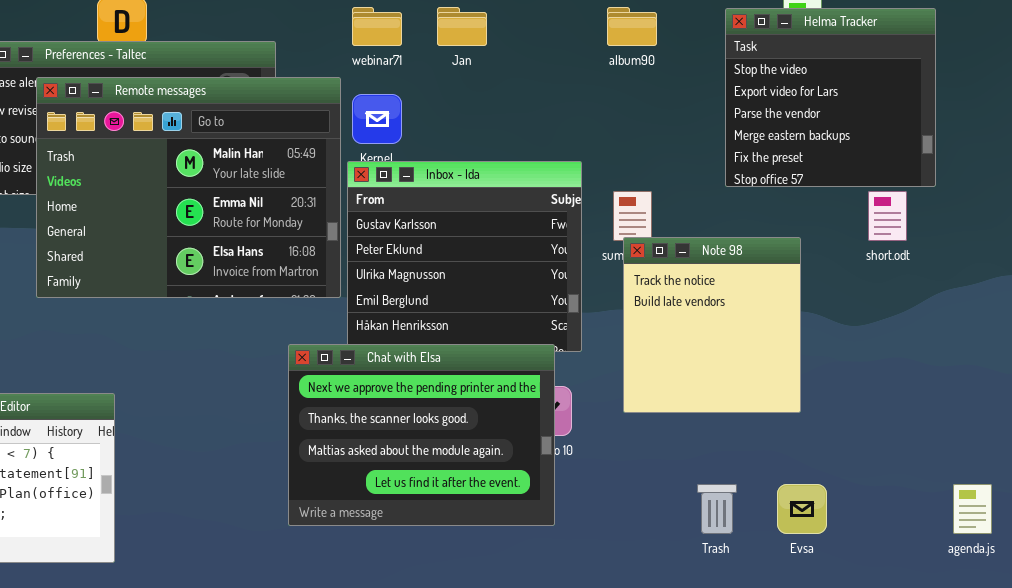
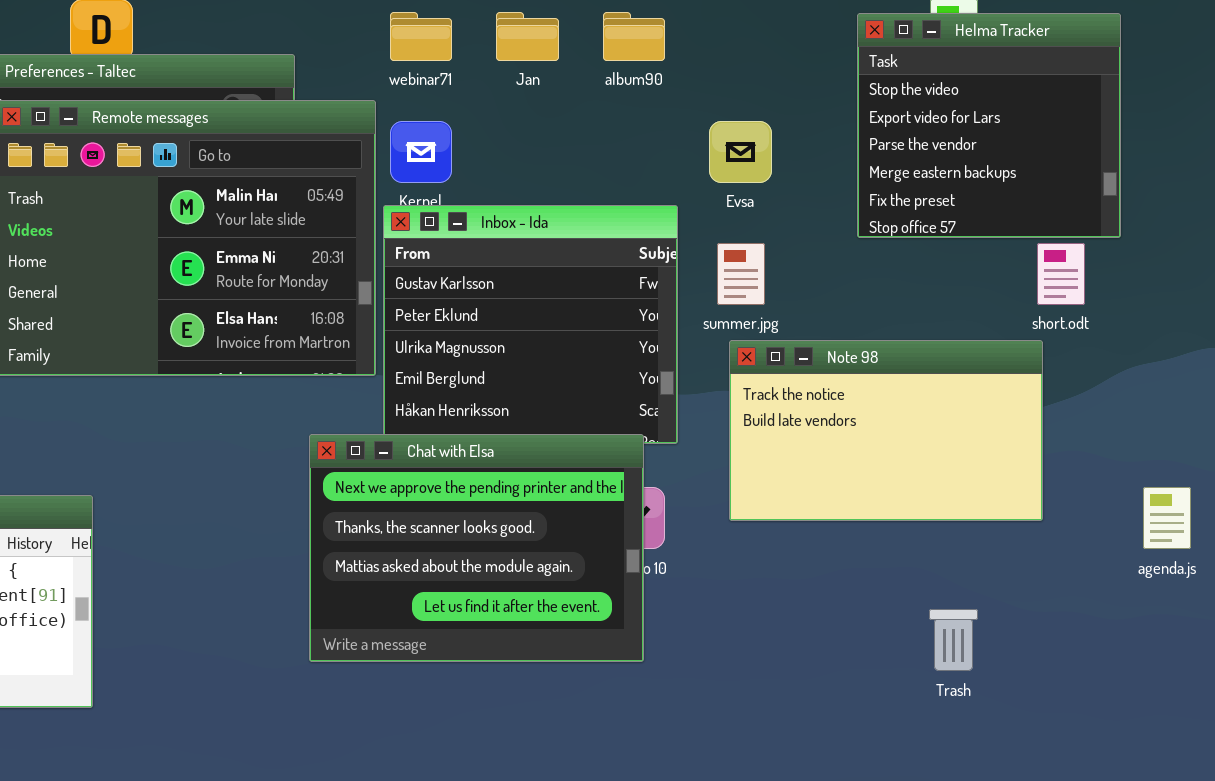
album90: [607,7,657,46] -> [603,12,665,61], moved
Note 98: [623,237,801,413] -> [729,340,1043,521], resized
Trash: [697,484,737,534] -> [929,609,978,671], moved
Evsa: [777,484,827,534] -> [709,121,772,183], moved
agenda.js: [953,484,992,534] -> [1143,487,1191,549], moved

